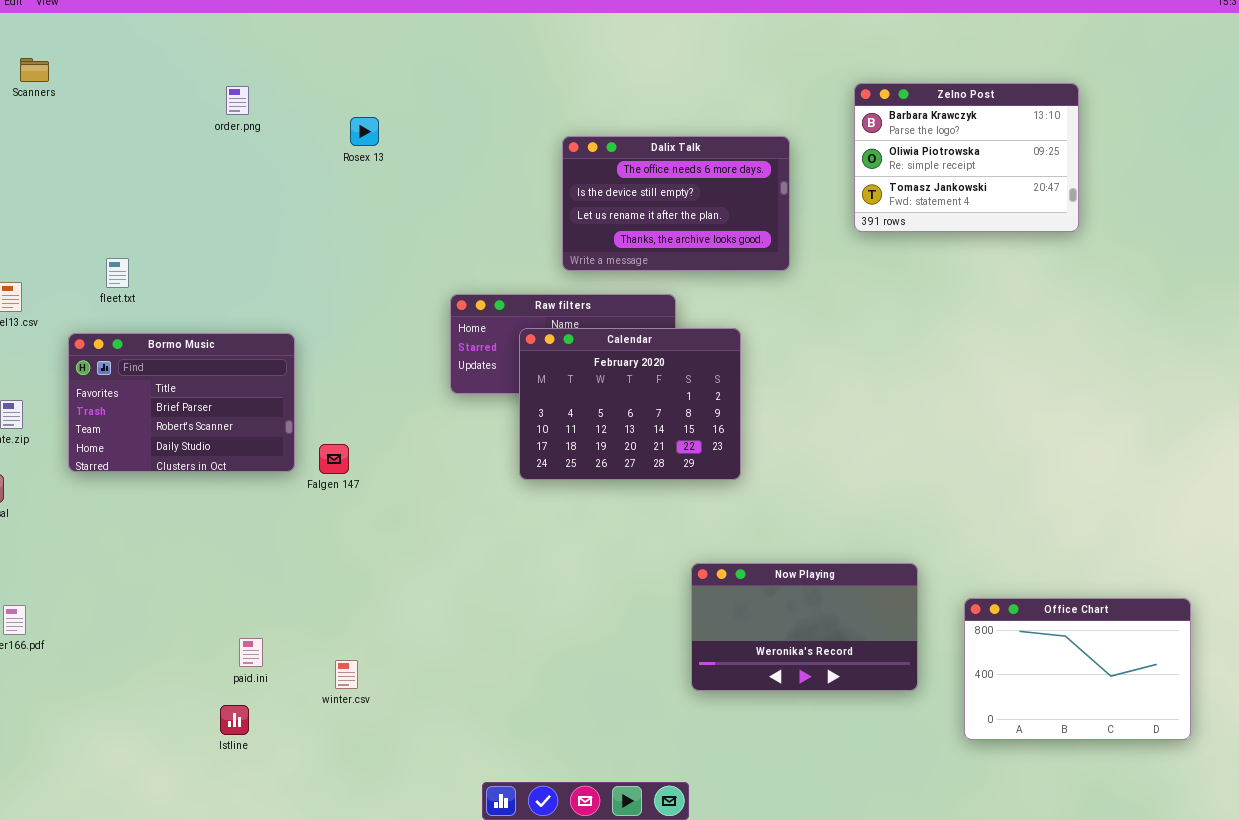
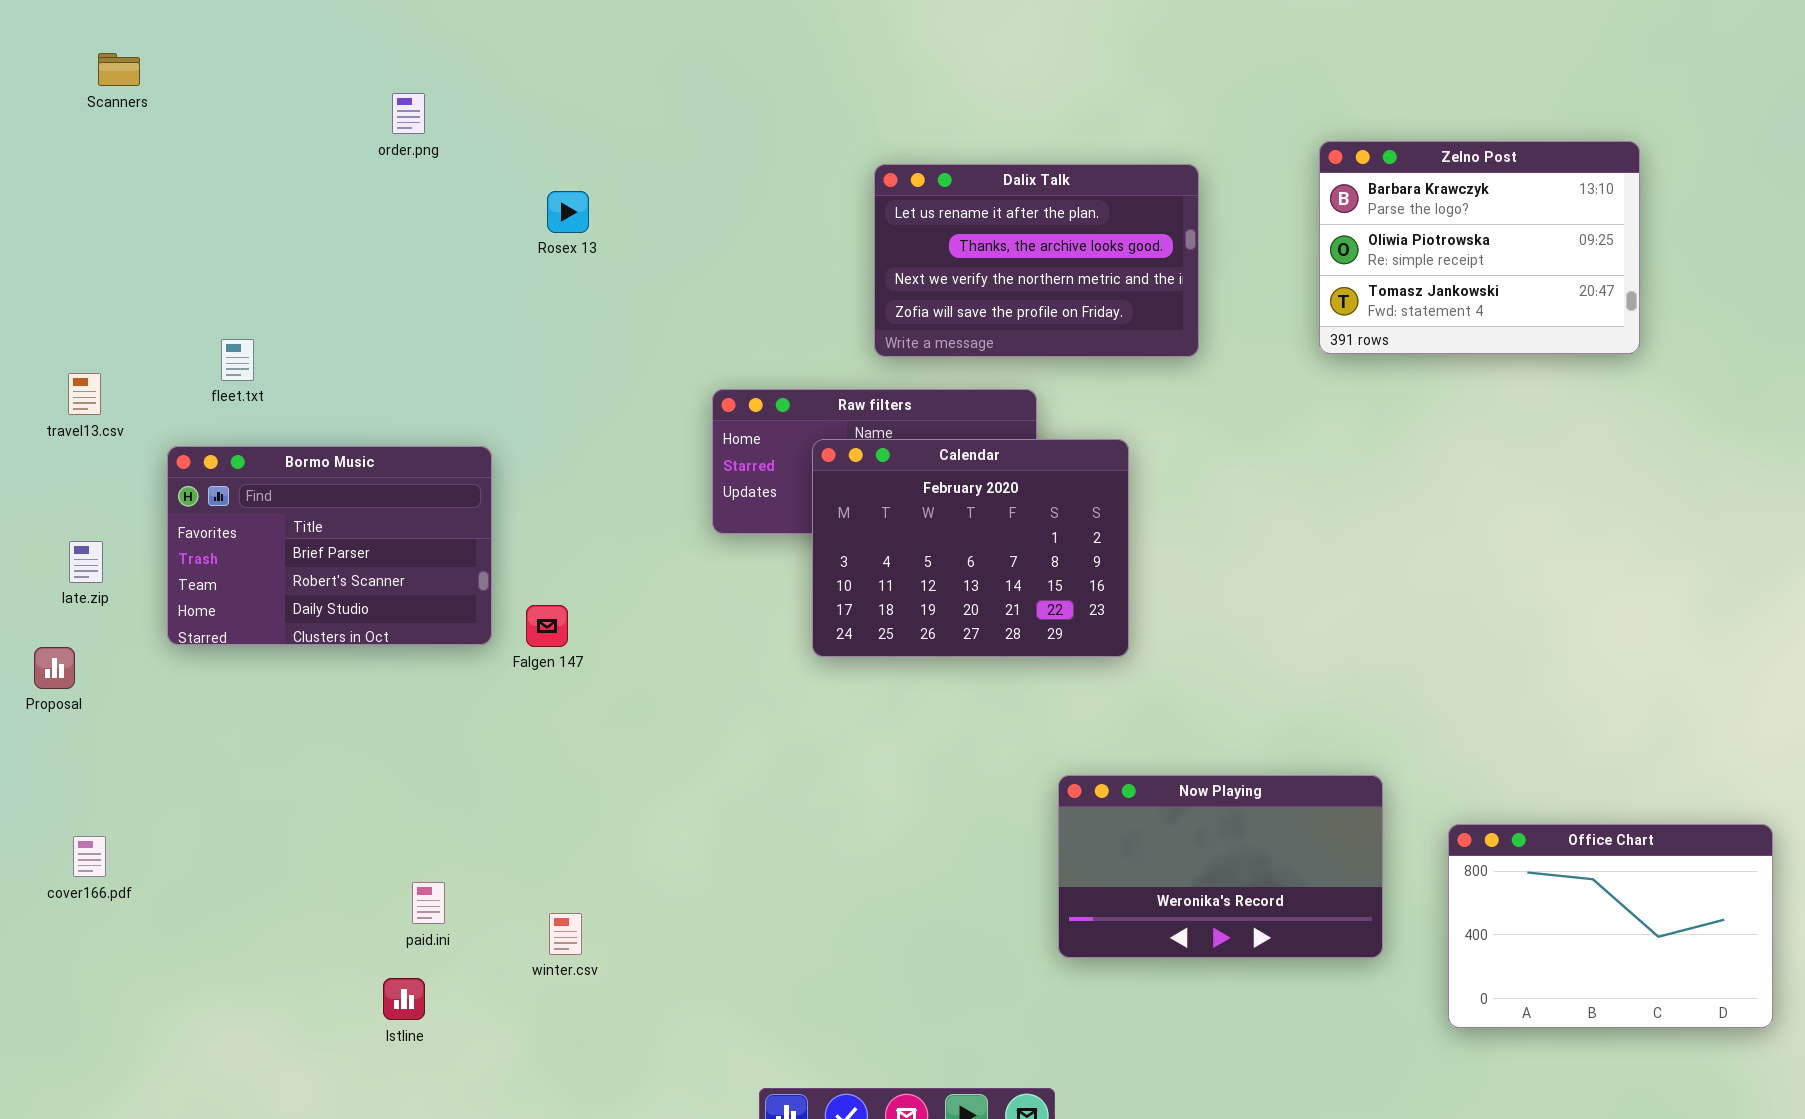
Zelno Post: [854,83,1079,232] -> [1319,141,1640,354], moved
Rosex 13: [350,117,379,146] -> [547,191,589,233], moved
Dalix Talk: [562,136,790,271] -> [874,164,1199,357], scrolled down 2 rows

